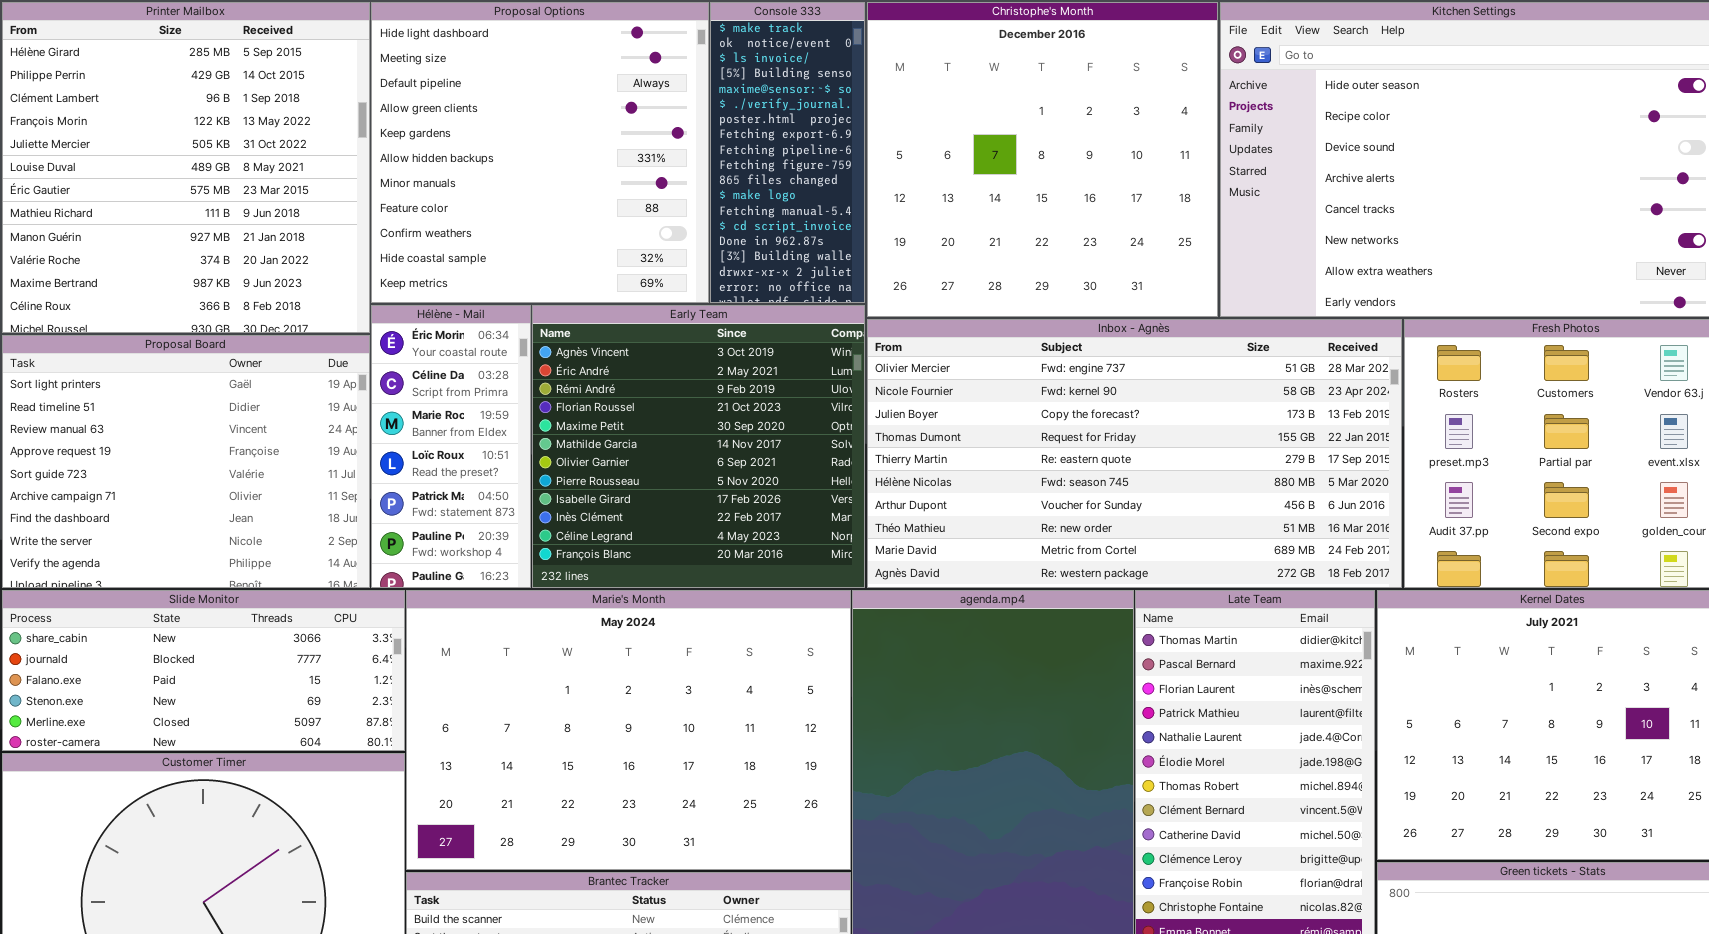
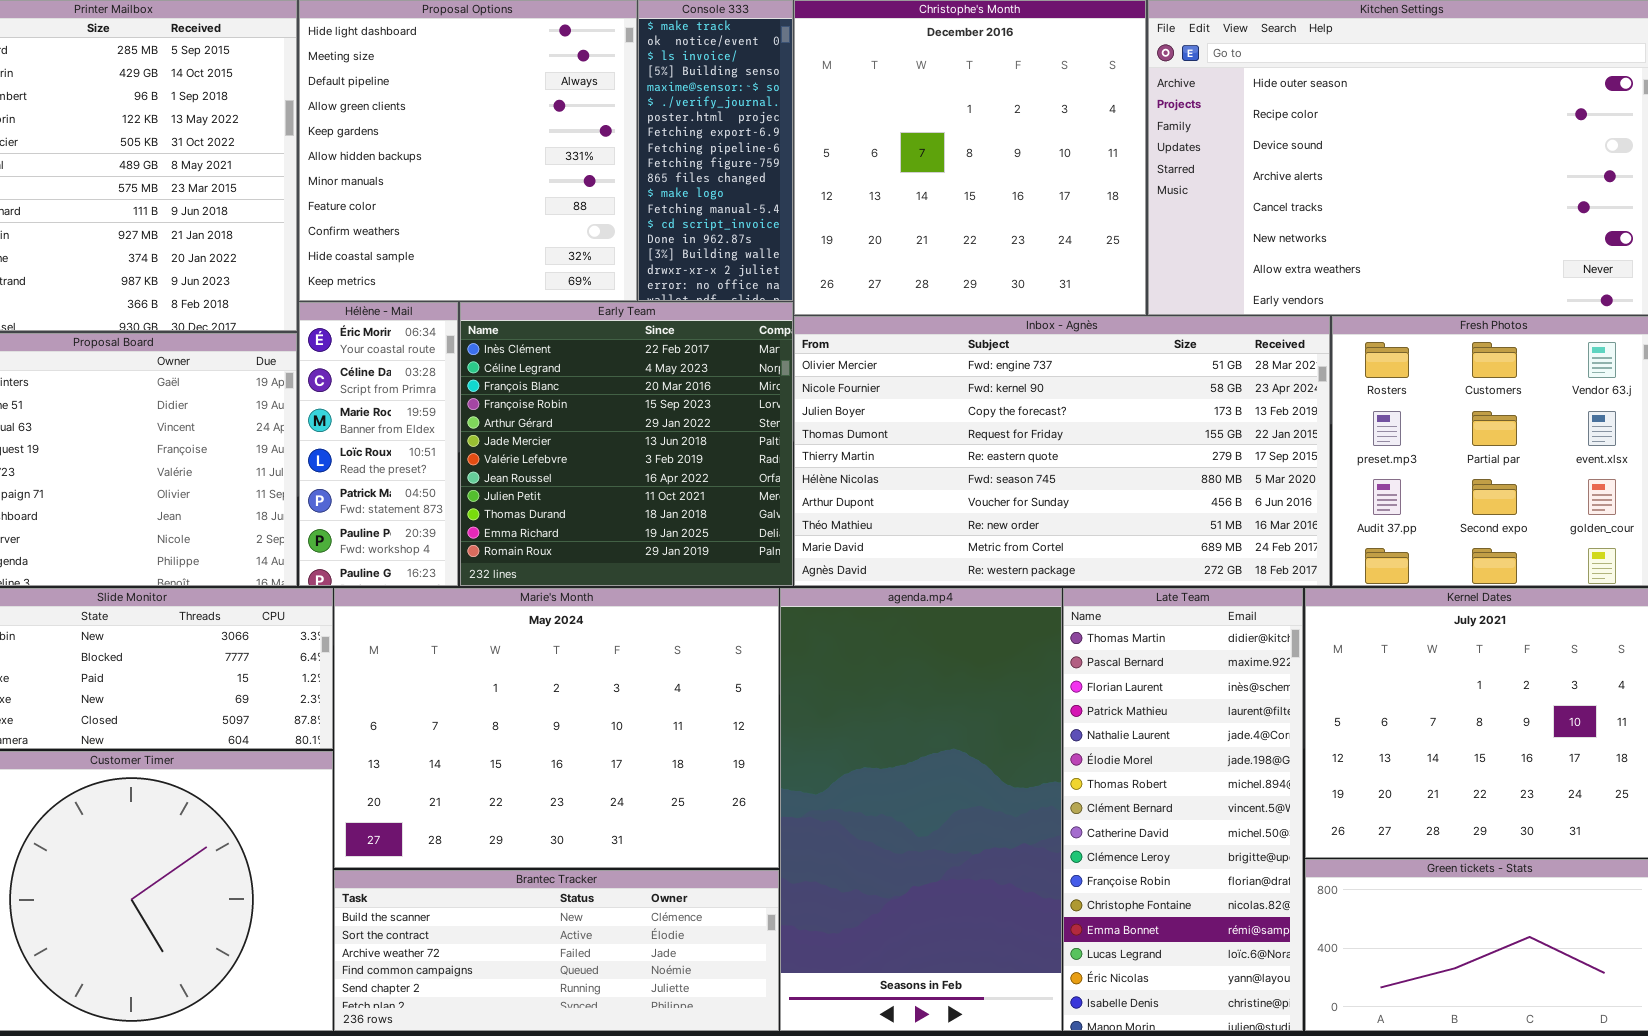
Early Team: [532,305,865,588] -> [460,302,793,586], scrolled down 9 rows

